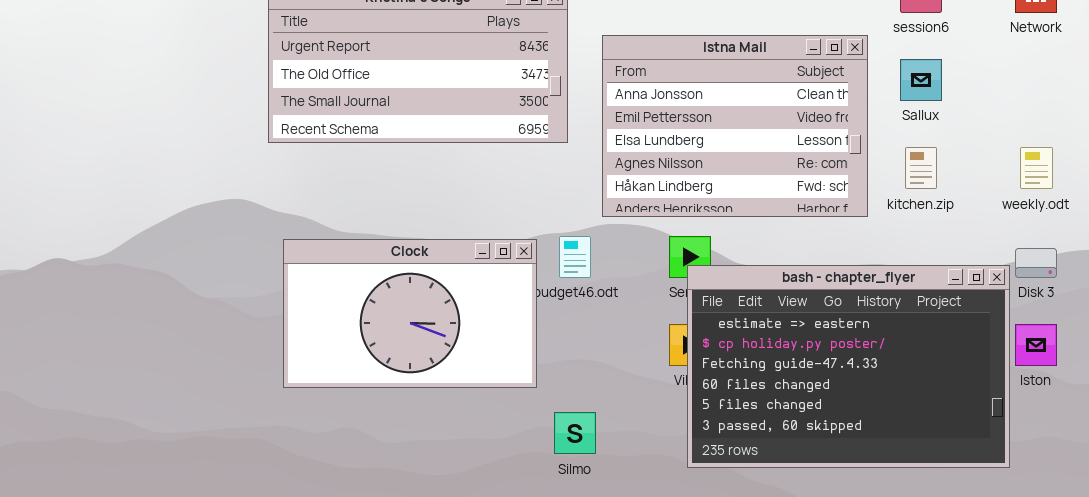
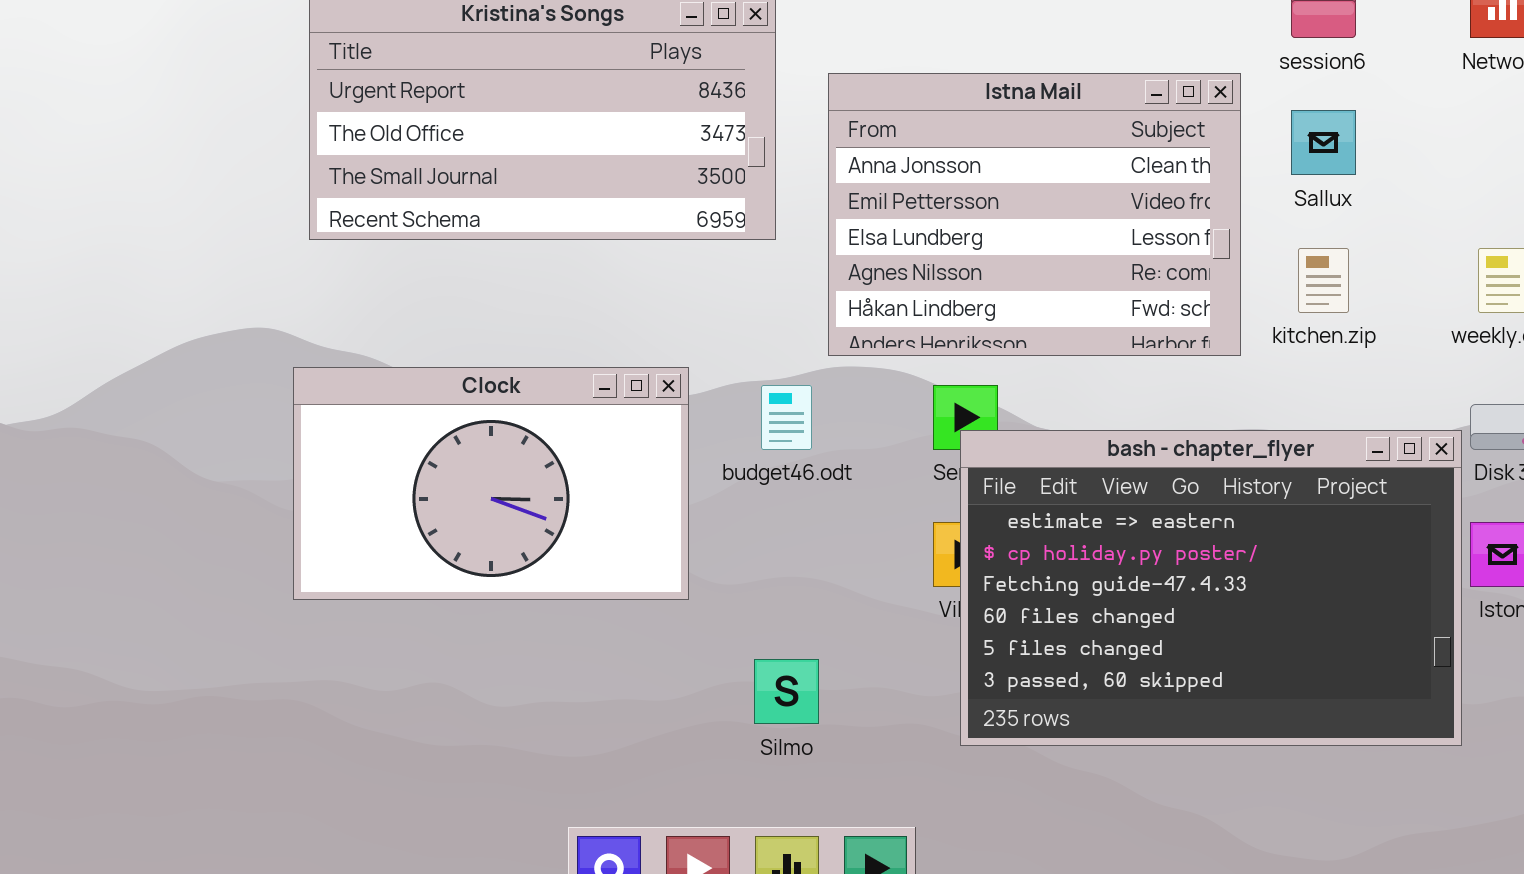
Clock: [283,239,537,388] -> [293,367,689,600], moved

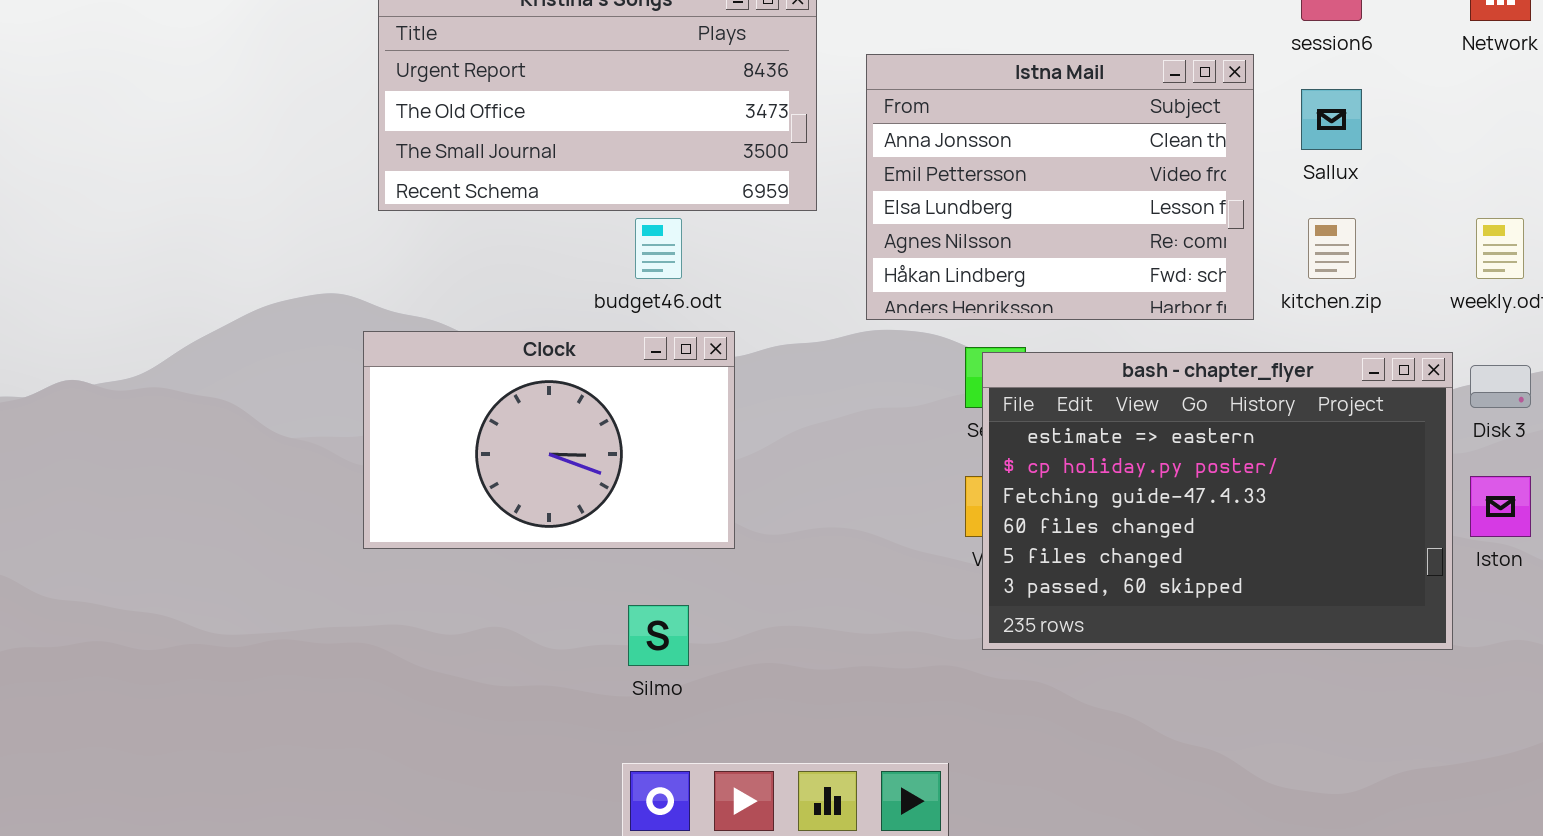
budget46.odt: [761,385,812,450] -> [635,218,682,279], moved
bash - chapter_flyer: [960,430,1462,746] -> [982,352,1453,650], moved
Silmo: [754,659,819,724] -> [628,605,689,666], moved

